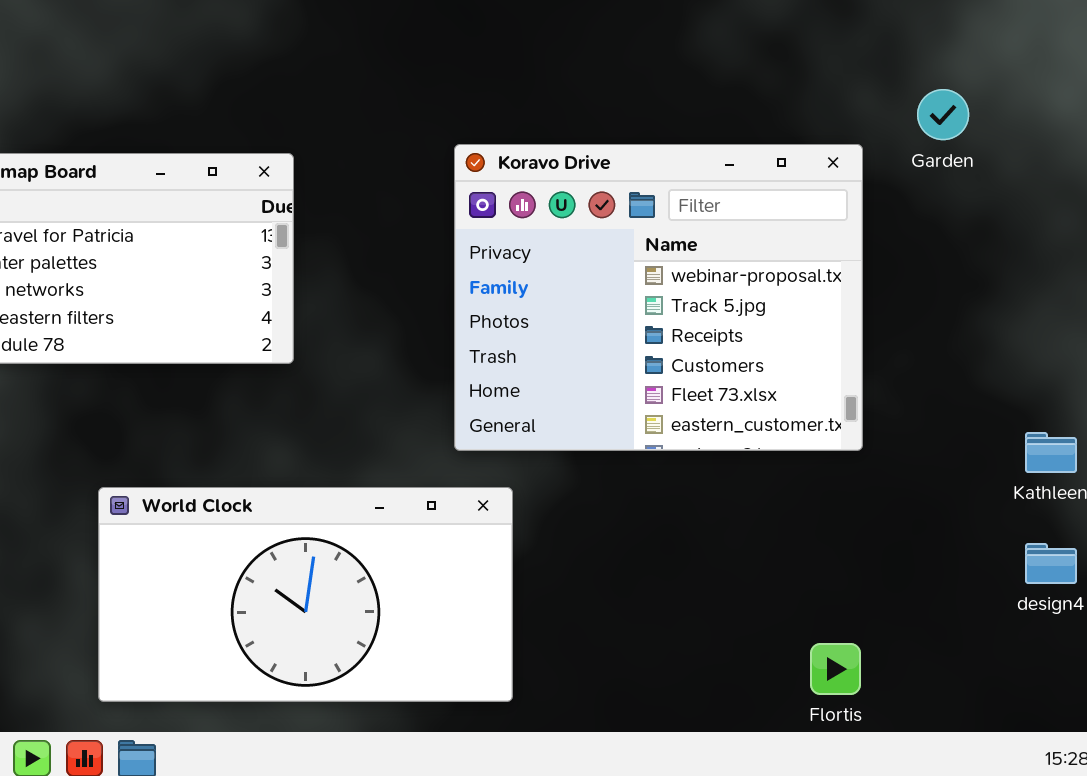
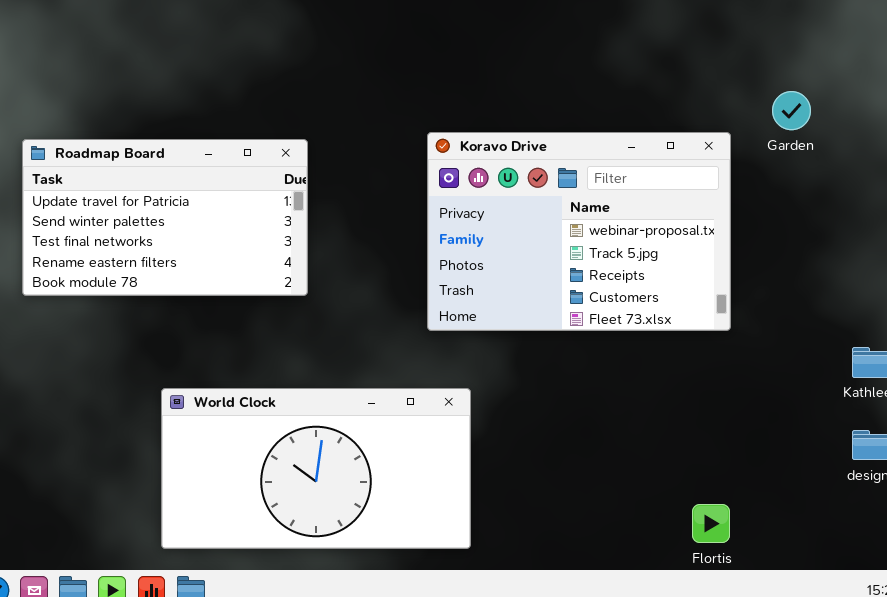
Koravo Drive: [454,144,863,451] -> [427,132,731,331], resized

